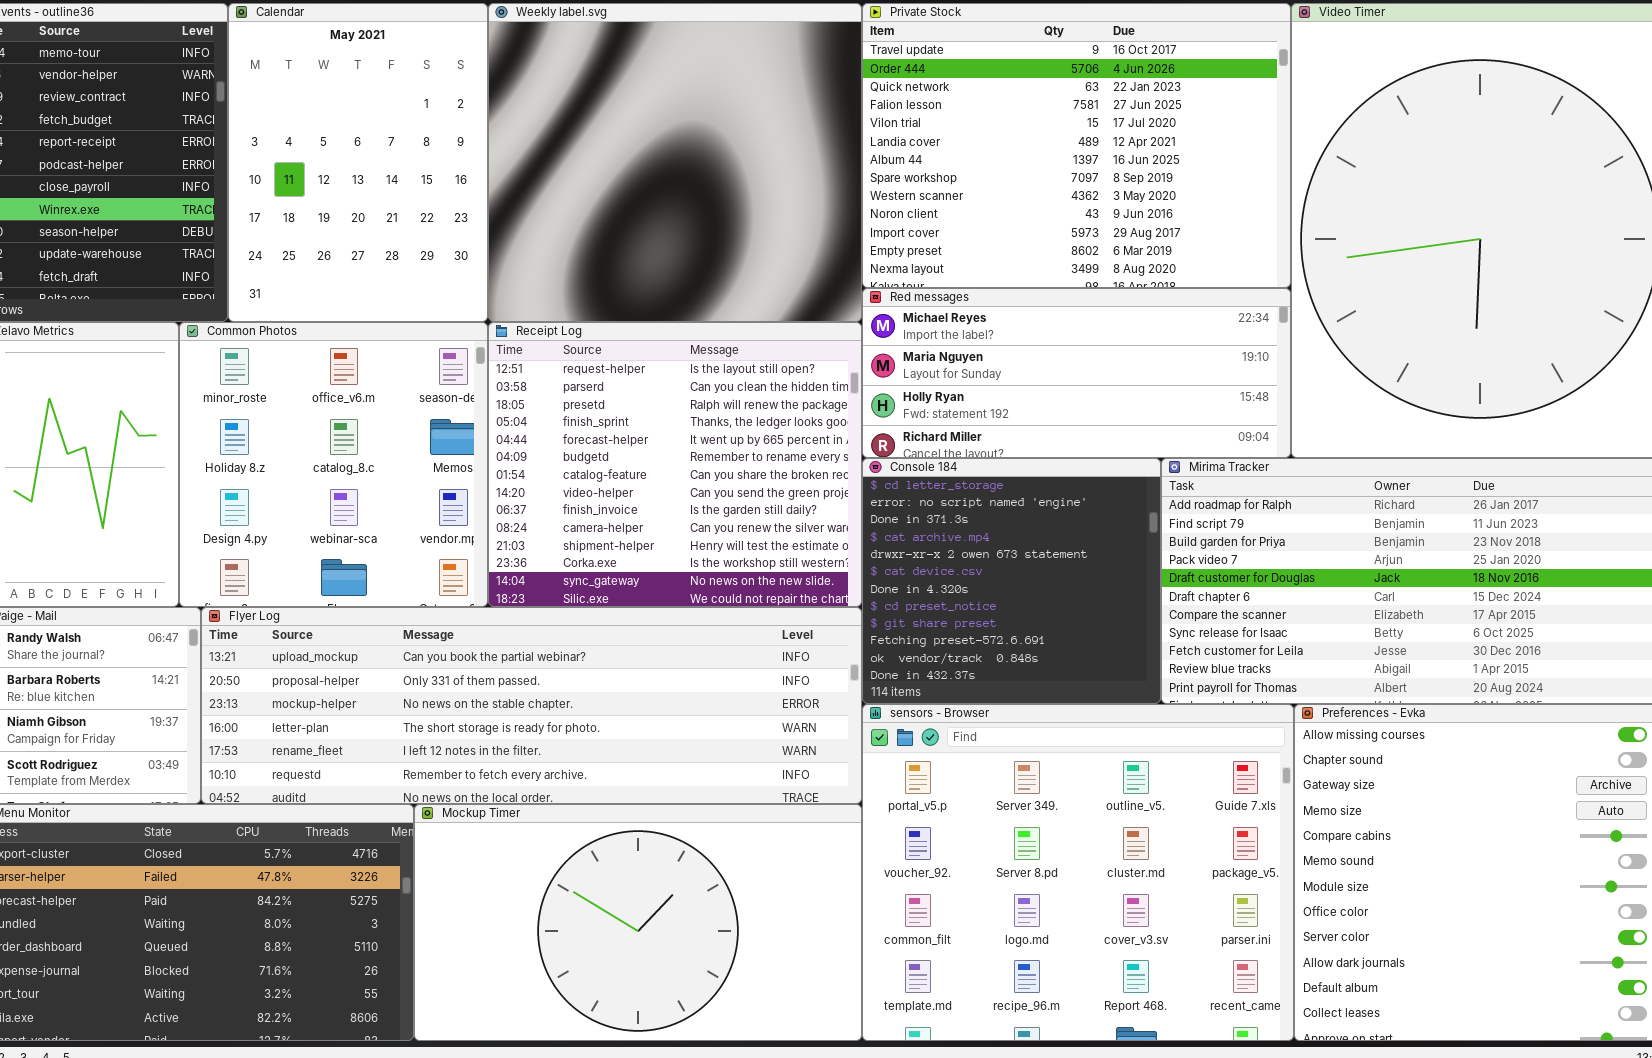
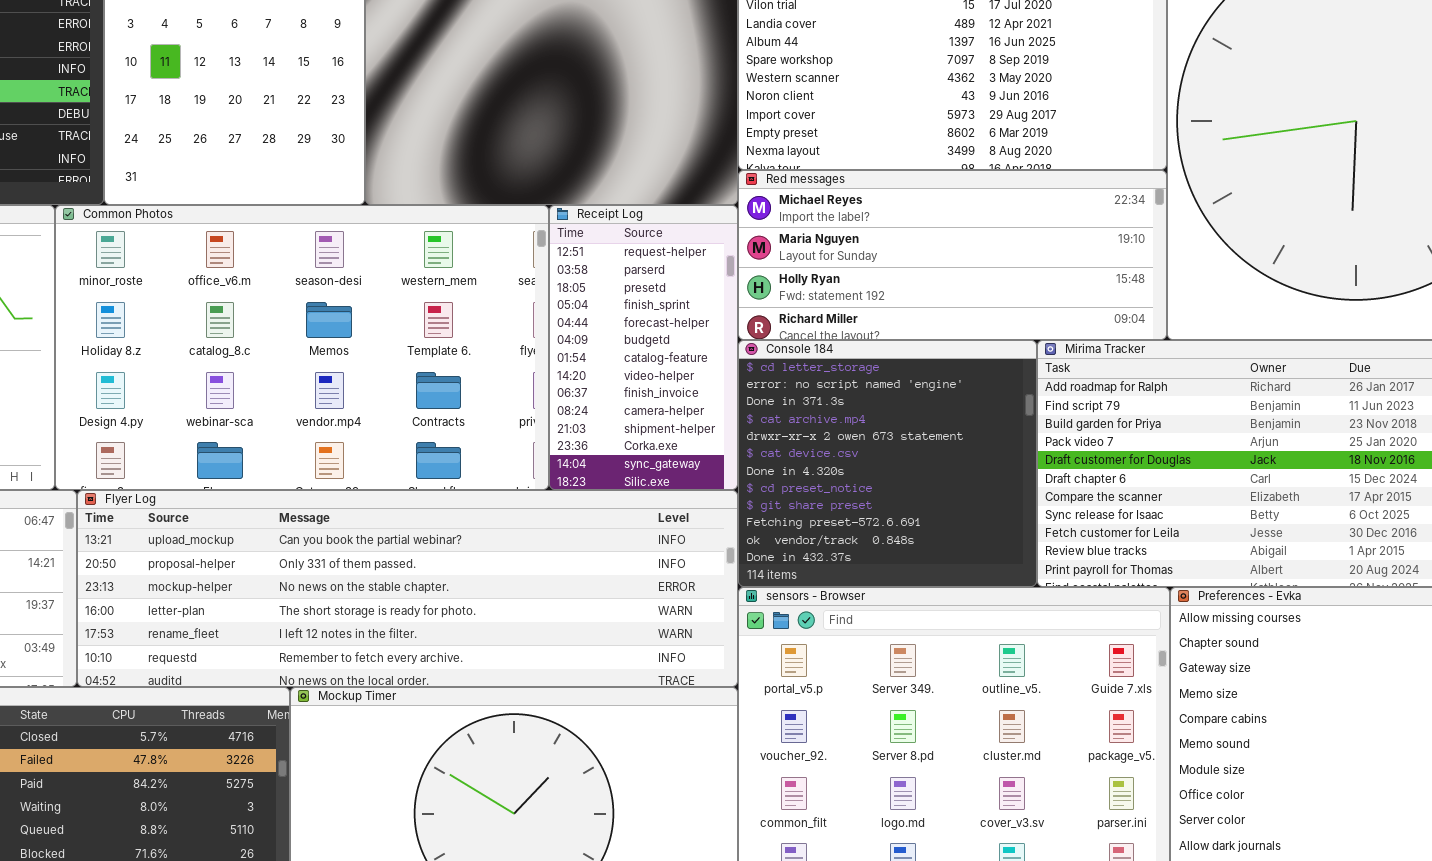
Common Photos: [179,322,488,607] -> [55,205,549,490], resized
Receipt Log: [488,322,862,607] -> [549,205,738,490], resized

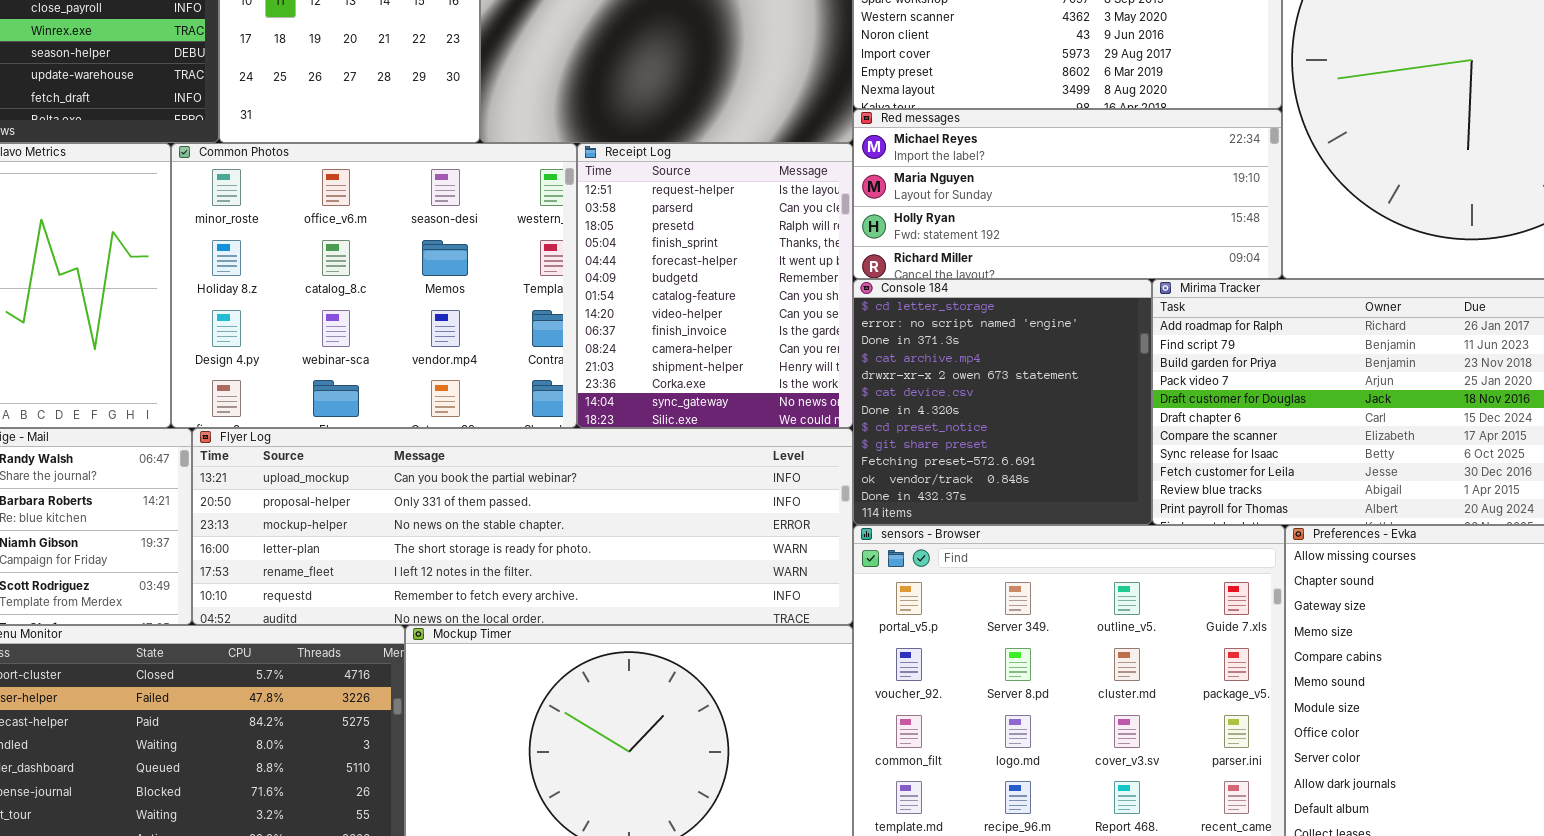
Common Photos: [55,205,549,490] -> [171,143,577,428], resized
Receipt Log: [549,205,738,490] -> [577,143,853,428], resized

